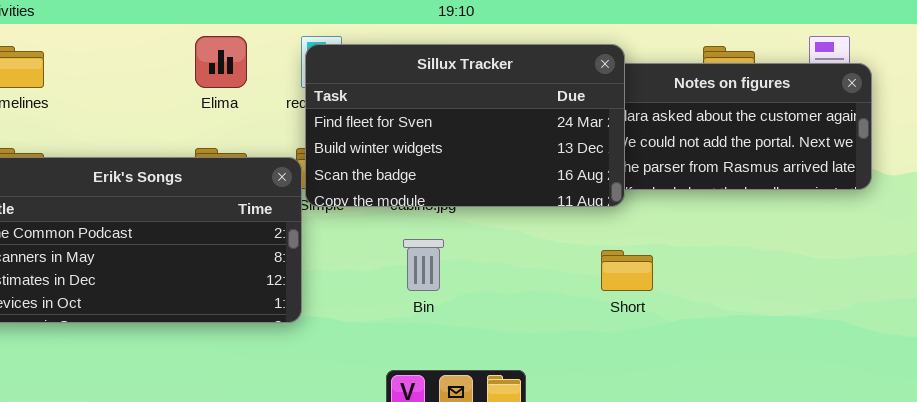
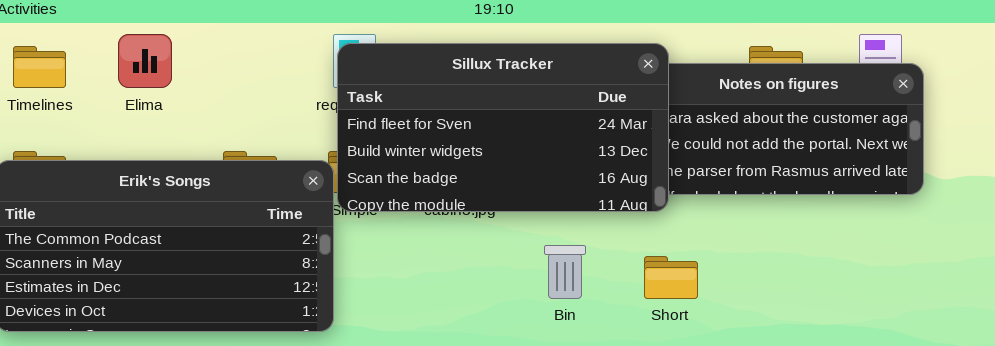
Elima: [195,36,247,88] -> [118,34,172,88], moved
Bin: [403,239,444,291] -> [544,245,586,299], moved

